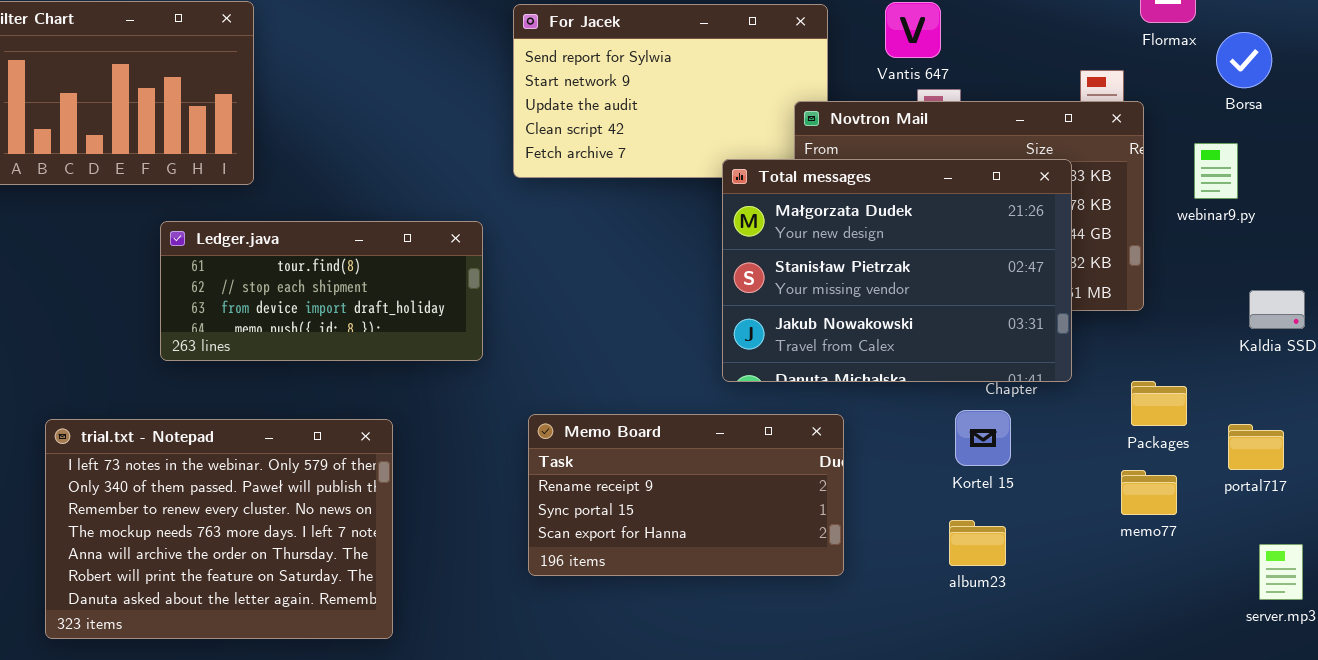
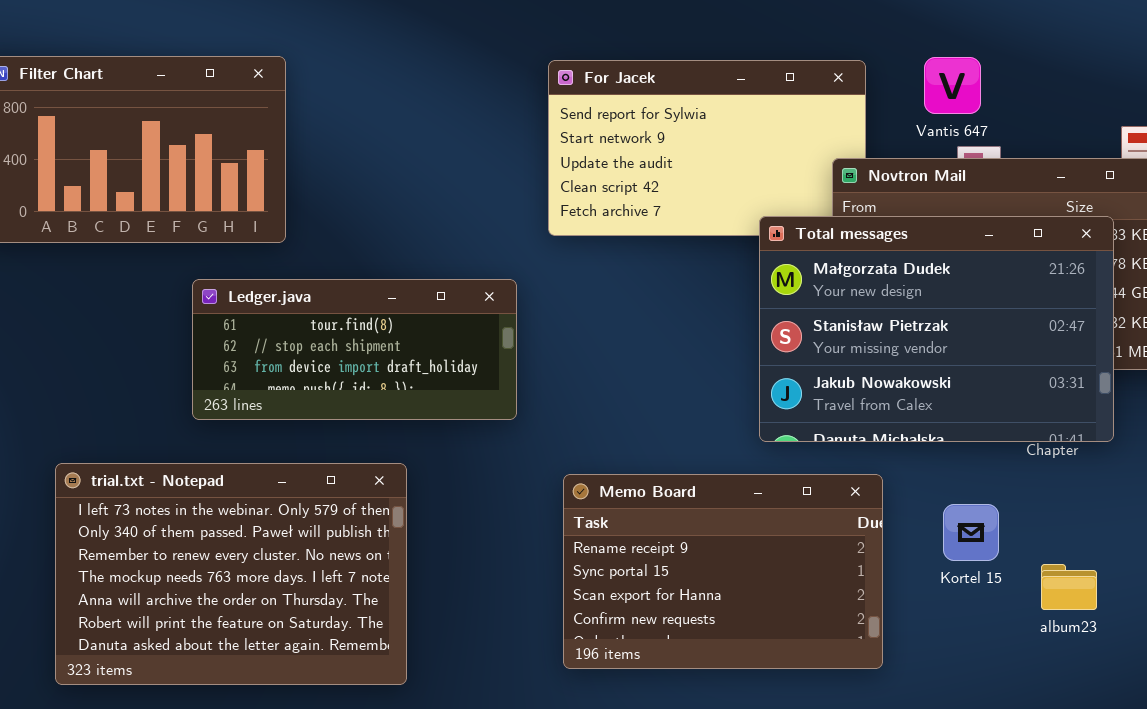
Kortel 15: [955,410,1011,466] -> [943,504,999,561], moved
Memo Board: [528,414,844,576] -> [563,474,883,669], resized
trial.txt - Notepad: [45,419,393,639] -> [55,463,407,685], moved
album23: [949,520,1006,566] -> [1041,564,1097,610], moved

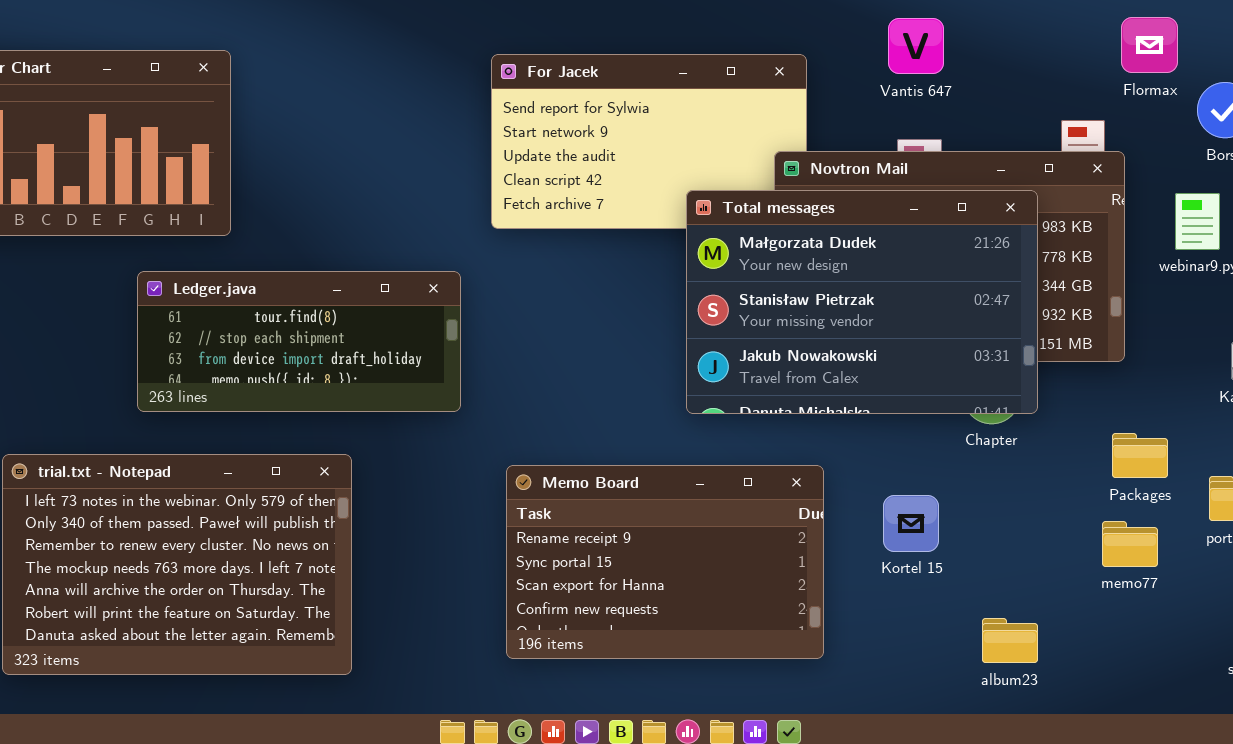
Vantis 647: [924,57,981,114] -> [888,18,944,74], moved
Total messages: [759,216,1114,442] -> [686,190,1038,414], moved
album23: [1041,564,1097,610] -> [982,618,1038,663], moved

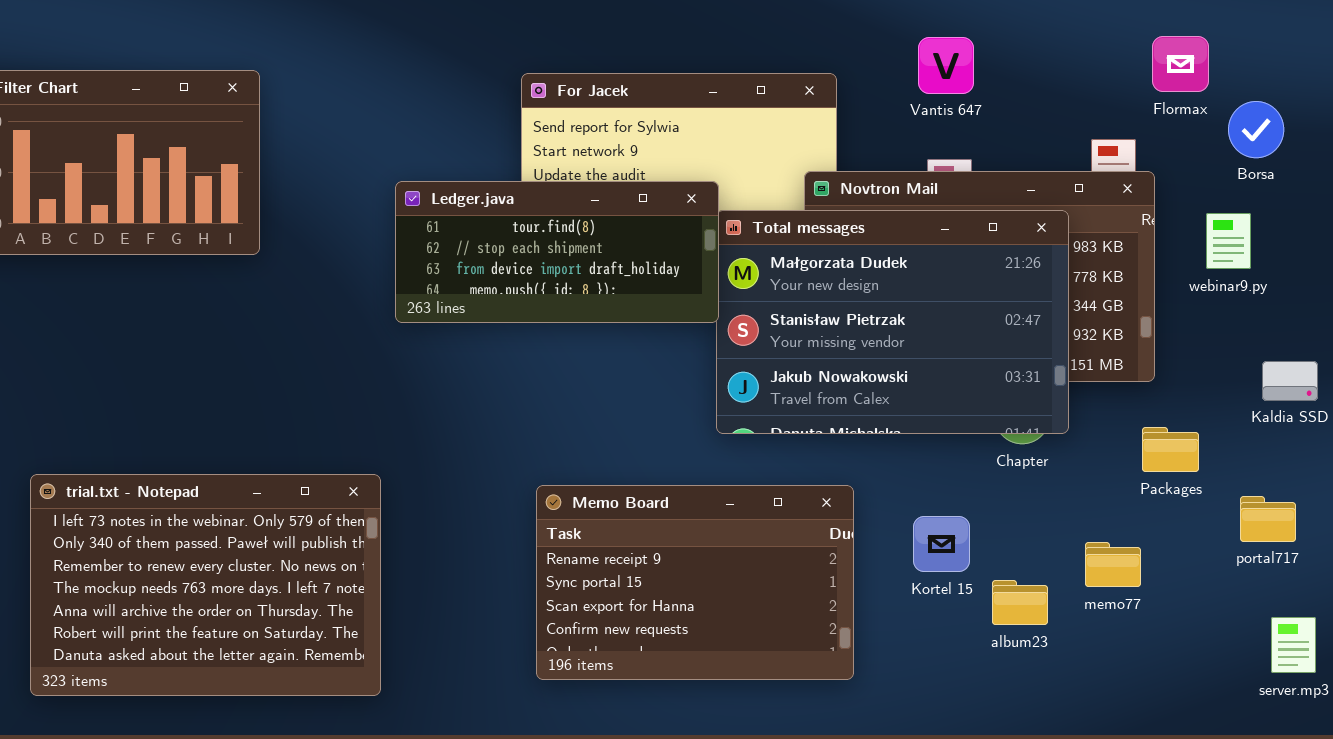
Ledger.java: [137,271,461,412] -> [395,181,719,323], moved
Packages: [1112,433,1168,478] -> [1142,427,1199,472], moved
memo77: [1102,521,1158,567] -> [1085,542,1141,587], moved
album23: [982,618,1038,663] -> [992,580,1048,625], moved

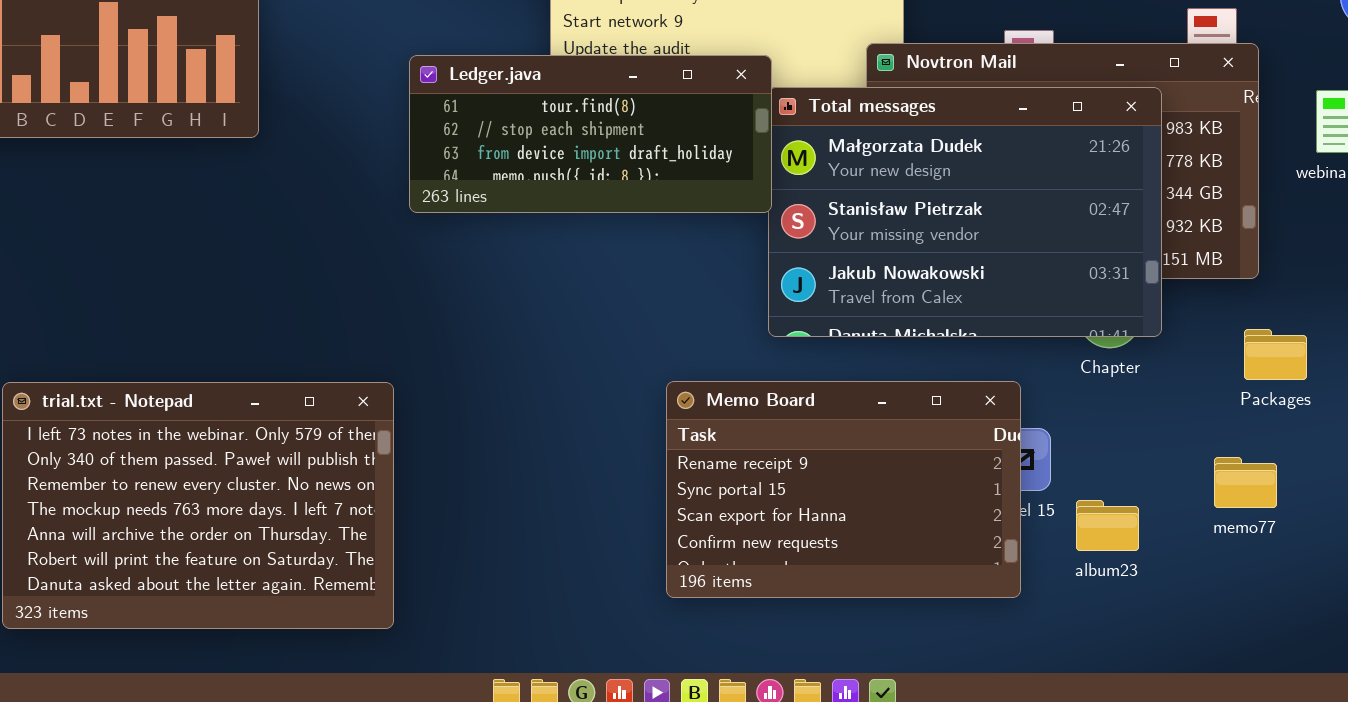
Memo Board: [536,485,854,680] -> [666,381,1021,598], moved
memo77: [1085,542,1141,587] -> [1214,457,1277,508], moved

